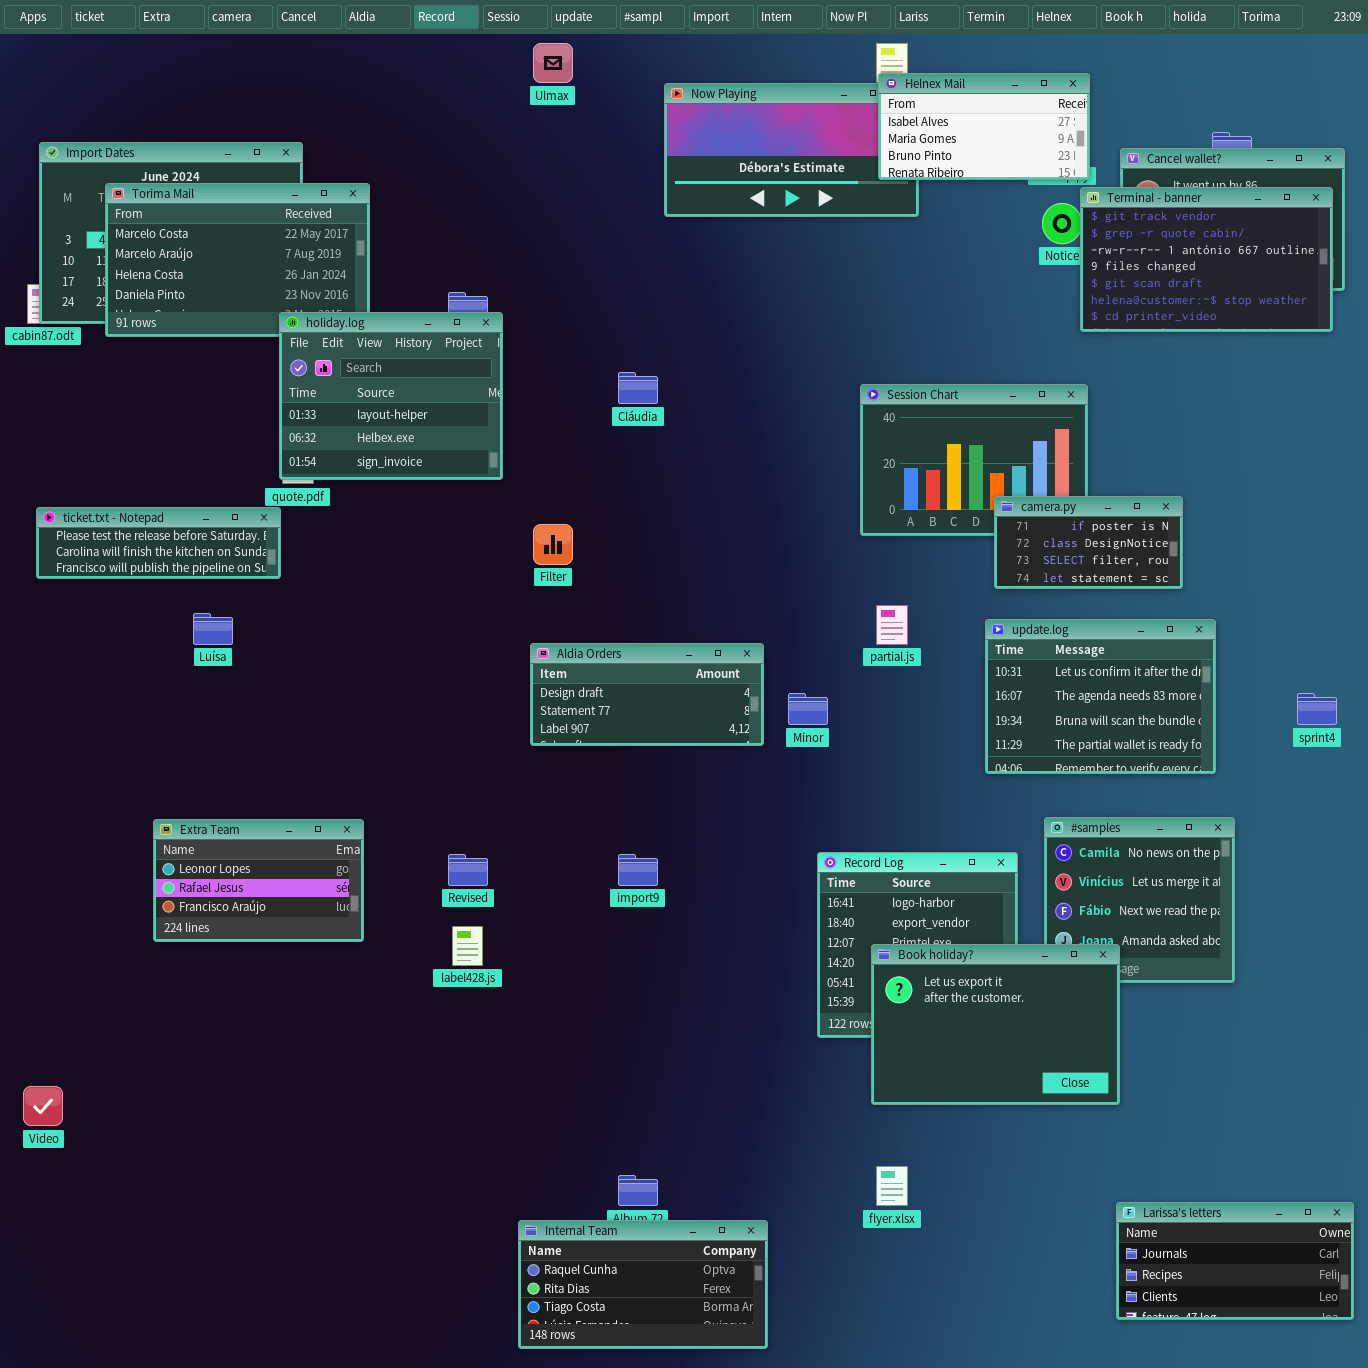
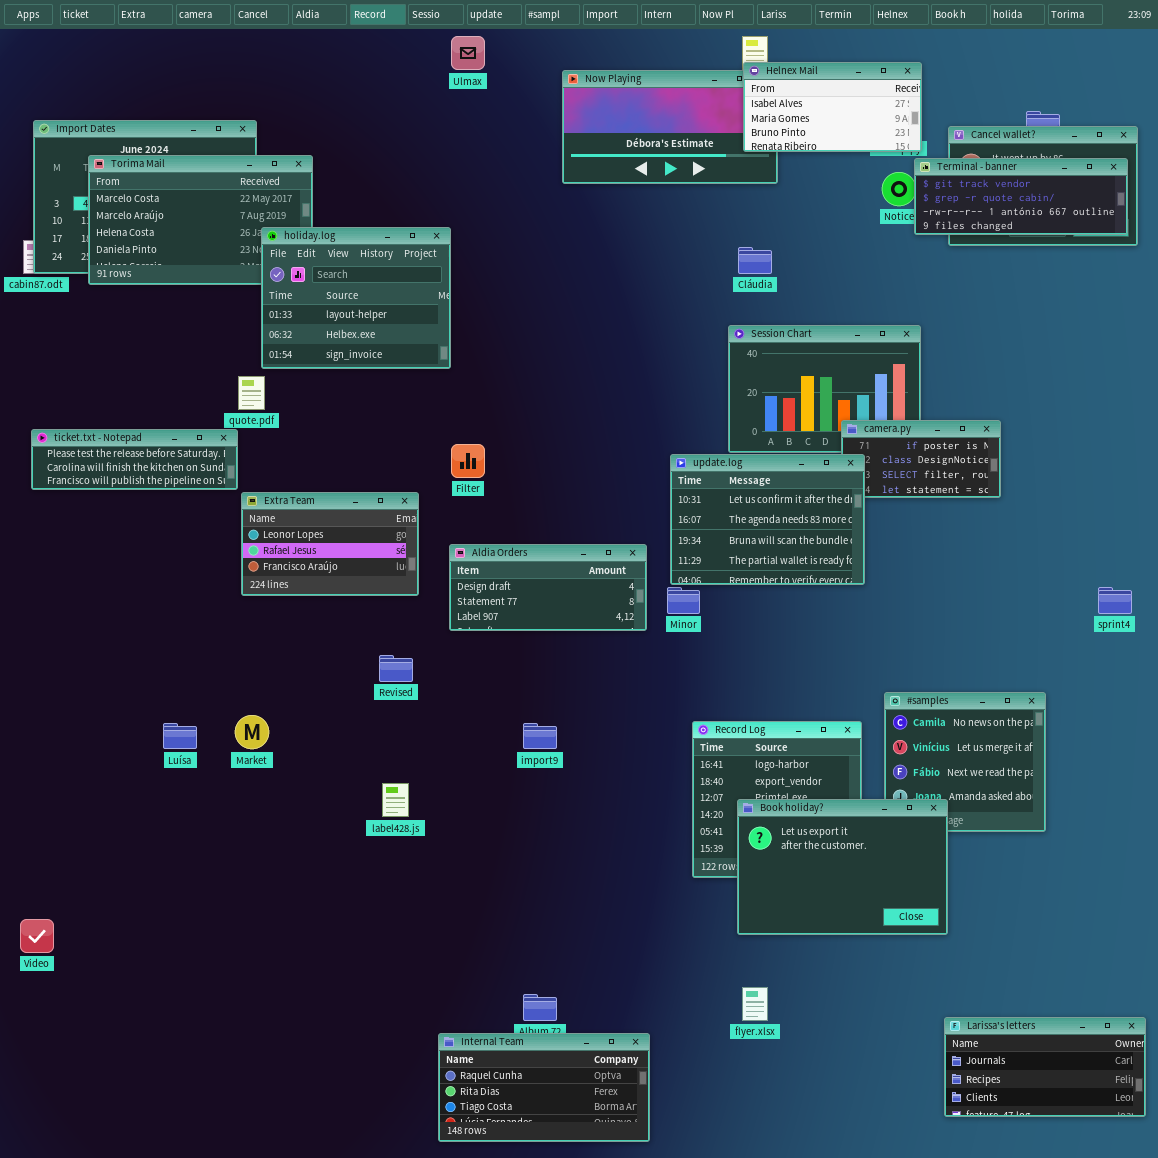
Terminal - banner: [1080,187,1333,332] -> [914,158,1128,235], resized
holiday.log: [279,312,503,480] -> [261,227,451,369], moved
Cláudia: [618,372,658,404] -> [738,247,772,274], moved
Luísa: [193,613,233,645] -> [163,723,197,749], moved
update.log: [985,619,1216,774] -> [670,454,865,585], moved
Extra Team: [153,819,364,942] -> [241,492,419,596], moved
Revised: [448,854,488,886] -> [379,655,413,682], moved

